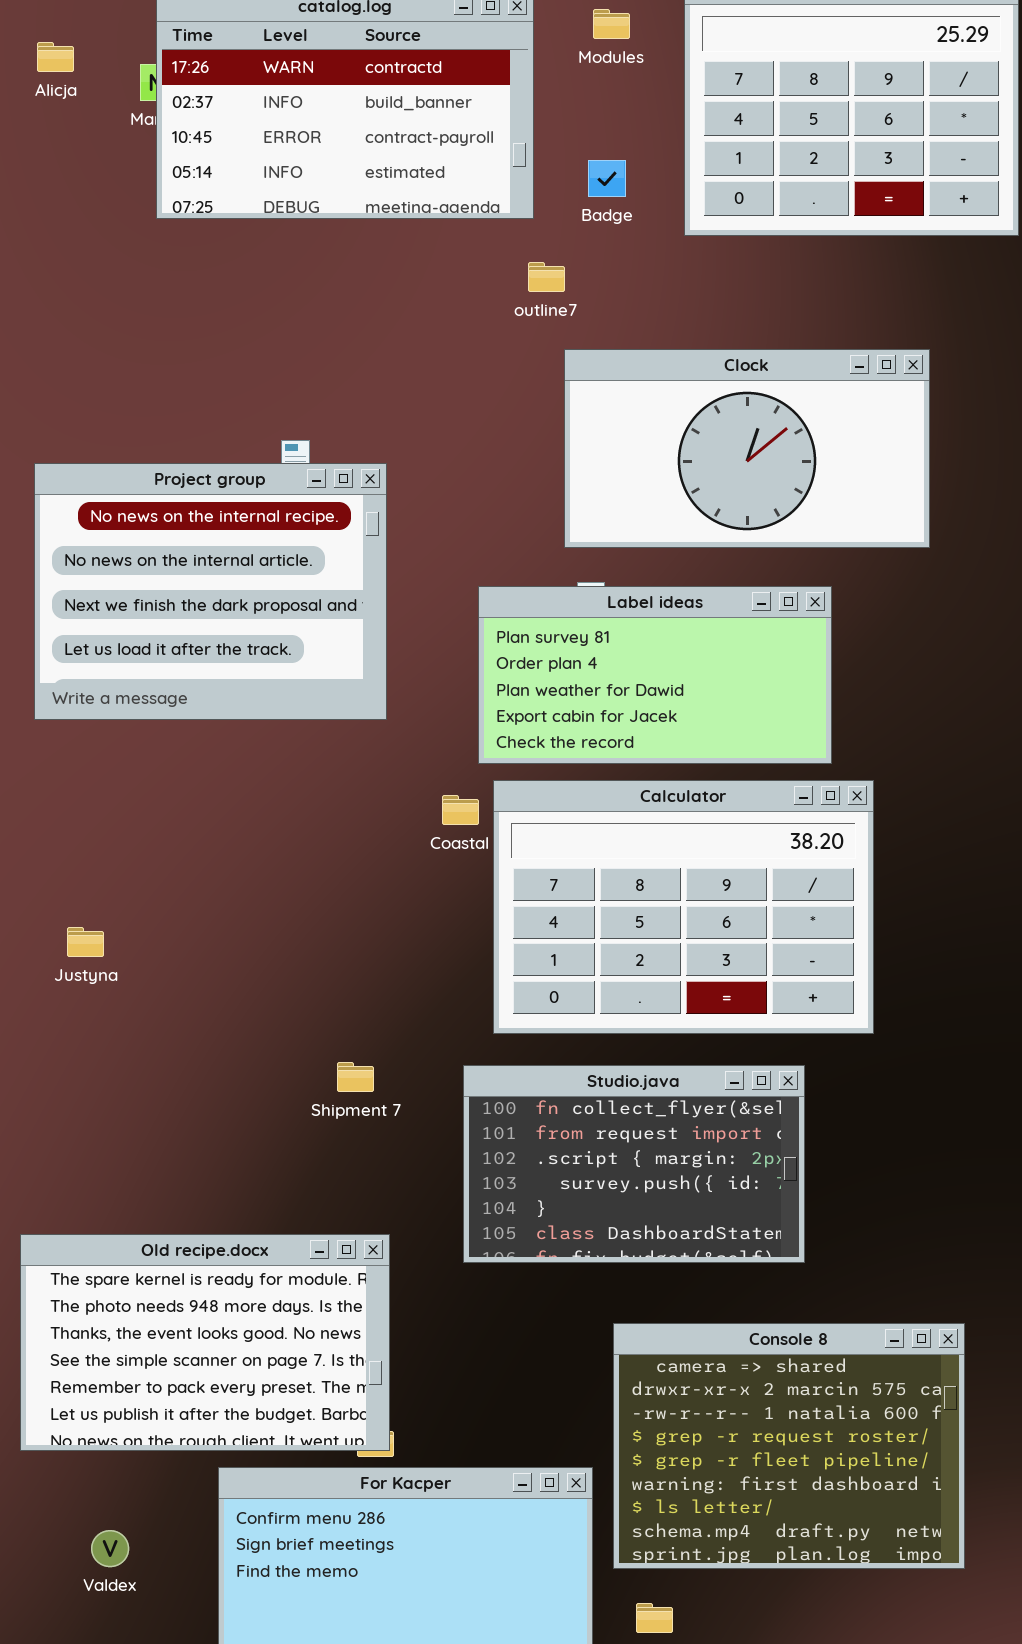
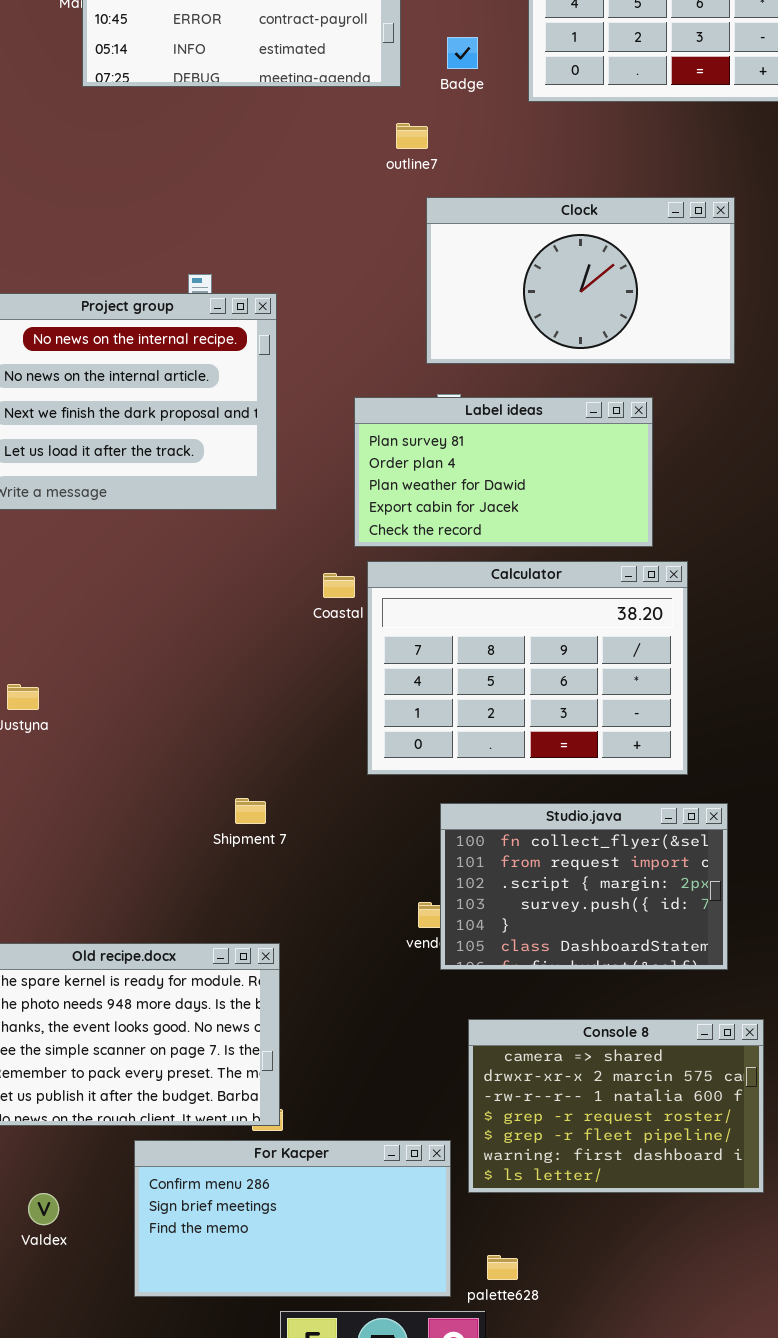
Studio.java: [463,1065,805,1263] -> [440,803,728,970], moved
Console 8: [613,1323,965,1569] -> [468,1019,764,1193], resized

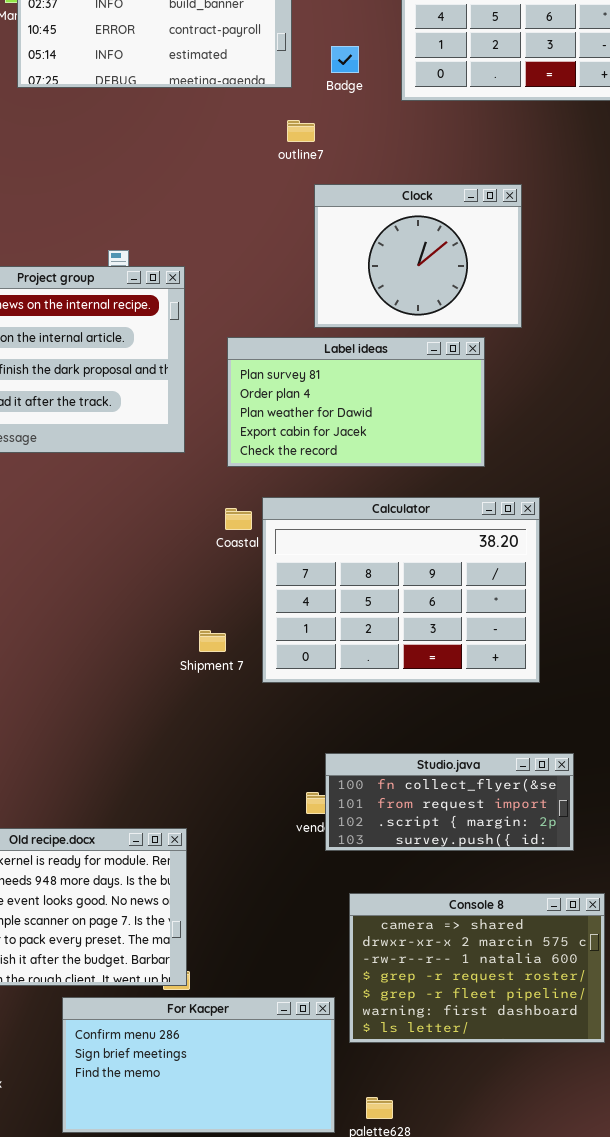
Clock: [426,197,735,364] -> [314,184,522,328], resized
Label ideas: [354,397,653,547] -> [227,337,485,467], moved
Shipment 7: [235,798,266,824] -> [199,630,226,652], moved
Studio.java: [440,803,728,970] -> [325,753,574,851], resized

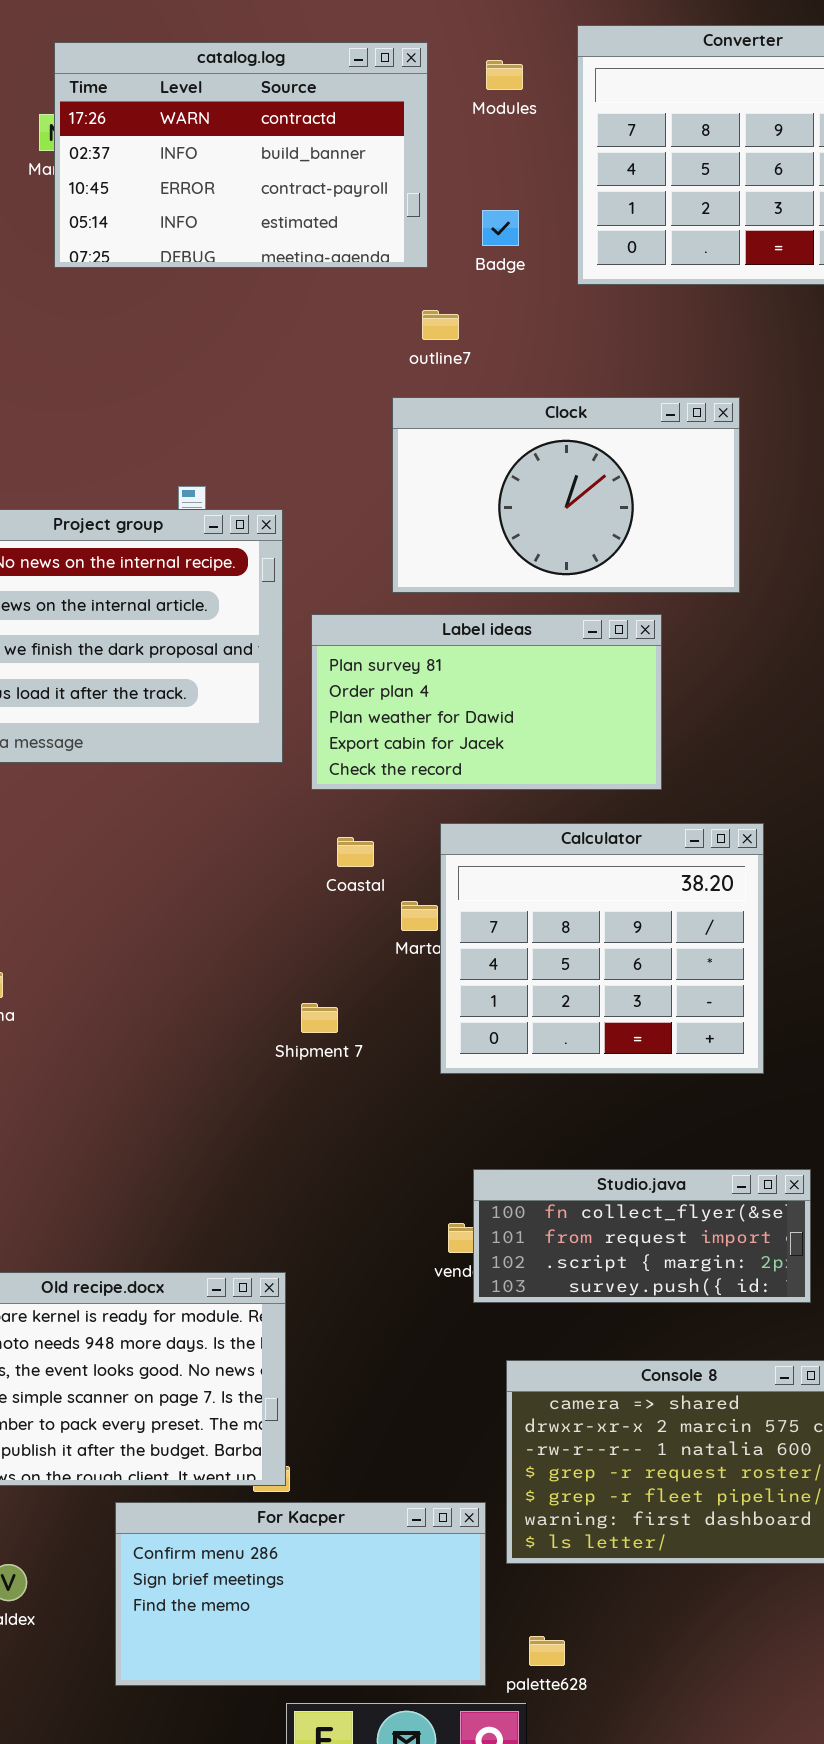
Clock: [314,184,522,328] -> [392,397,740,593], resized
Label ideas: [227,337,485,467] -> [311,614,662,790], moved
Calculator: [262,497,540,683] -> [440,823,764,1074], resized

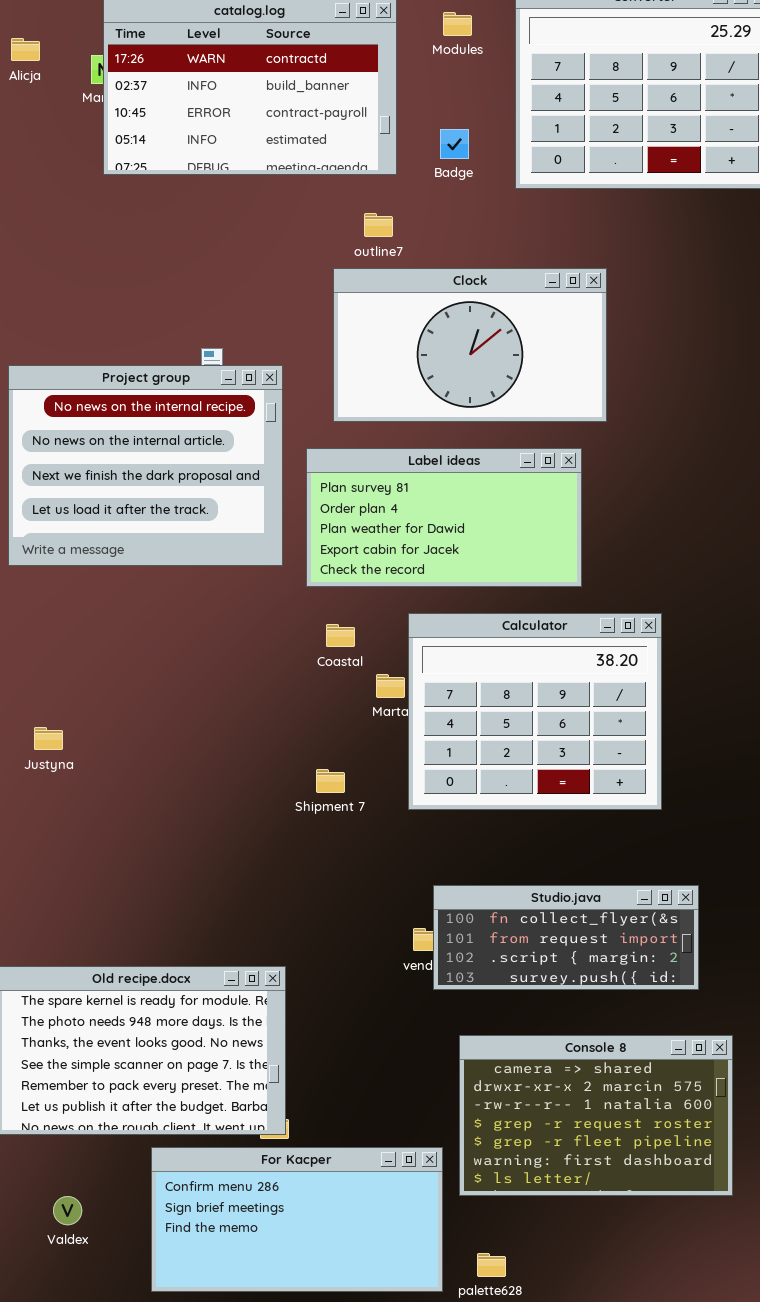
outline7: [422,310,459,340] -> [364,213,393,237], moved
Clock: [392,397,740,593] -> [333,268,607,422], moved
Shipment 7: [301,1003,338,1033] -> [316,769,345,793], moved

